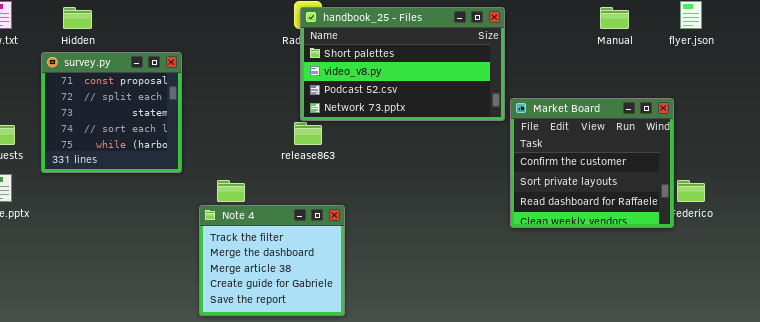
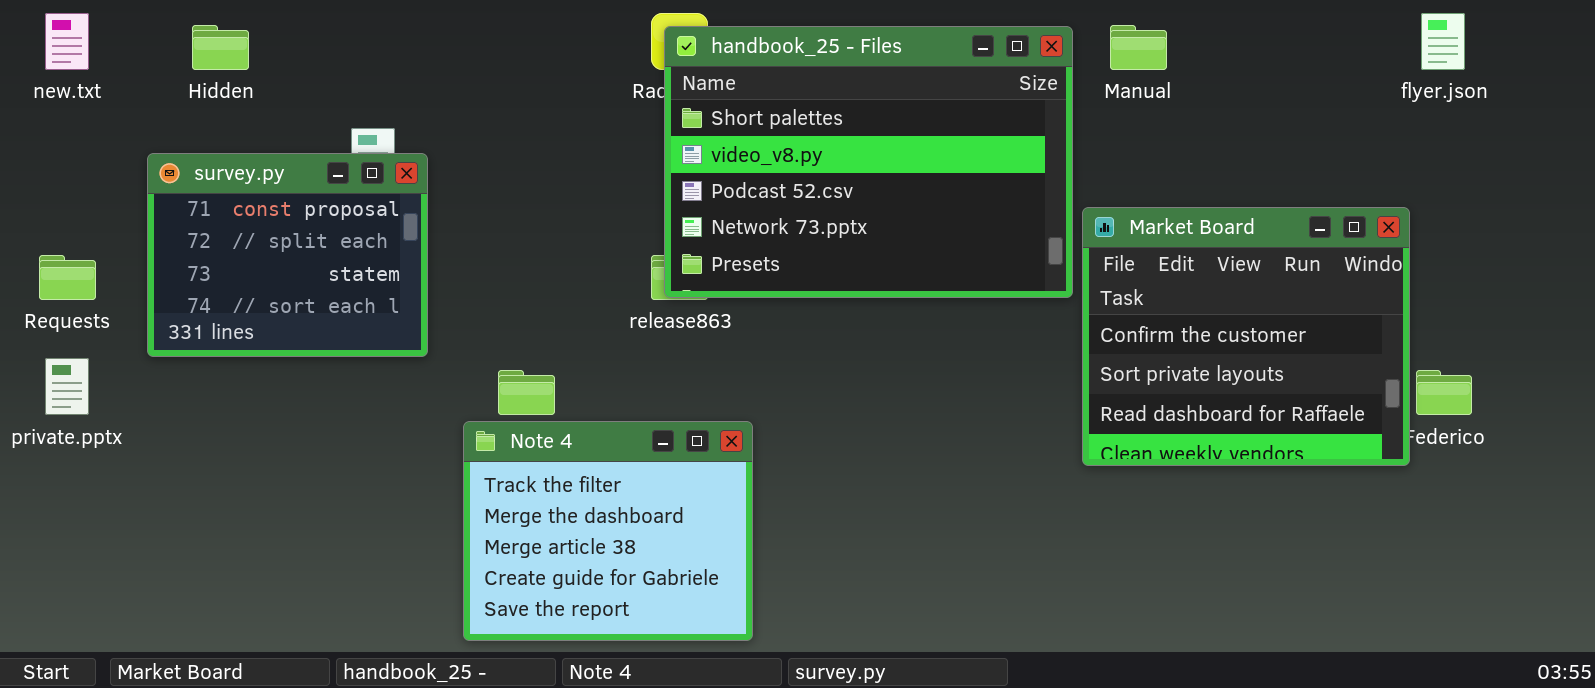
Manual: [600,7,629,29] -> [1110,25,1167,70], moved
handbook_25 - Files: [300,7,505,121] -> [664,26,1073,298], resized
survey.py: [41,52,182,173] -> [147,153,428,357], resized

